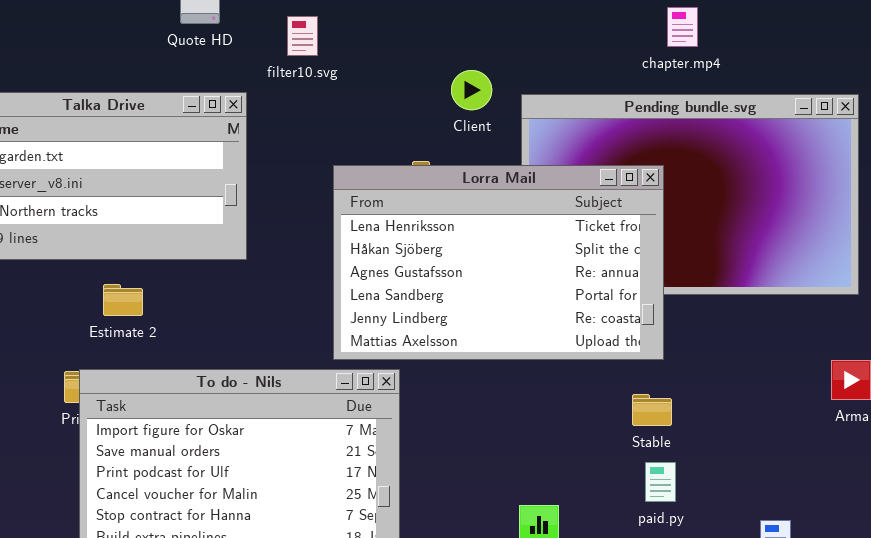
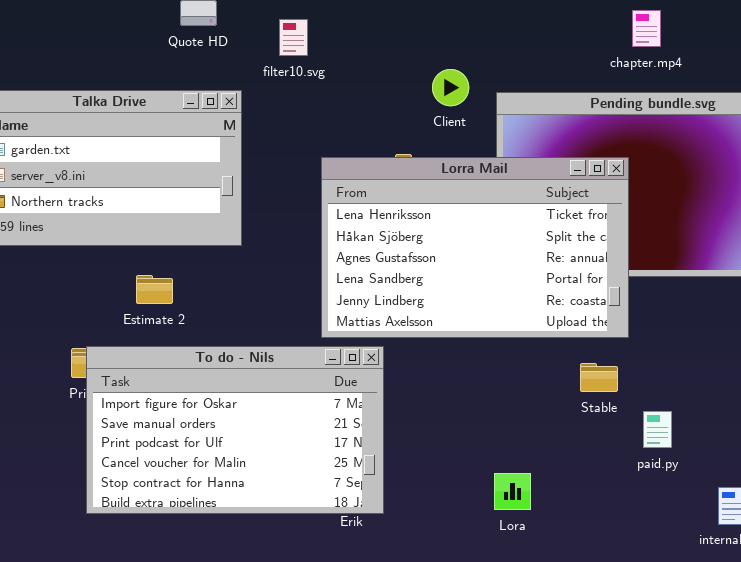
Estimate 2: [103,284,143,316] -> [136,275,173,304], moved
Stable: [632,394,672,426] -> [580,363,618,392], moved
paid.py: [645,462,676,502] -> [643,411,672,448], moved

